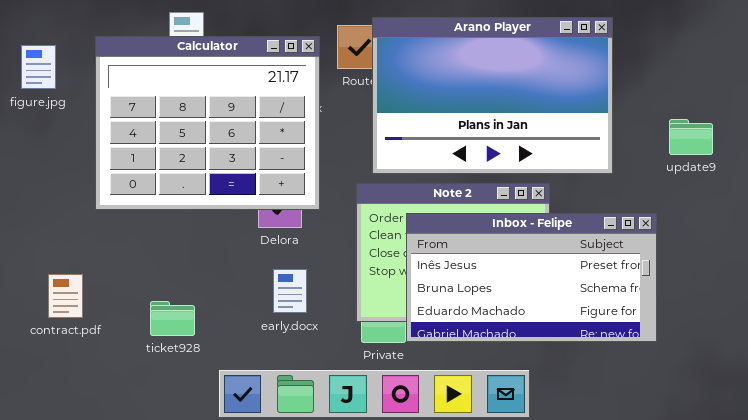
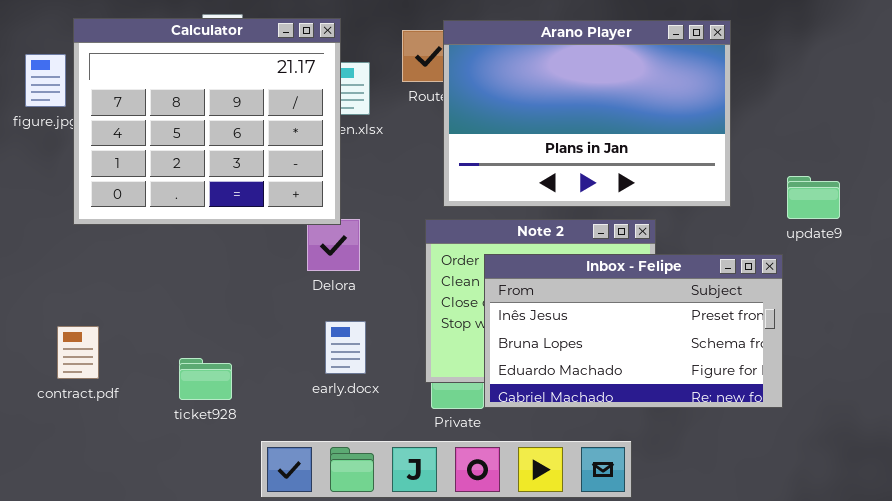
Calculator: [95,36,320,210] -> [73,18,341,225], moved
update9: [669,119,713,155] -> [787,176,840,219], moved

